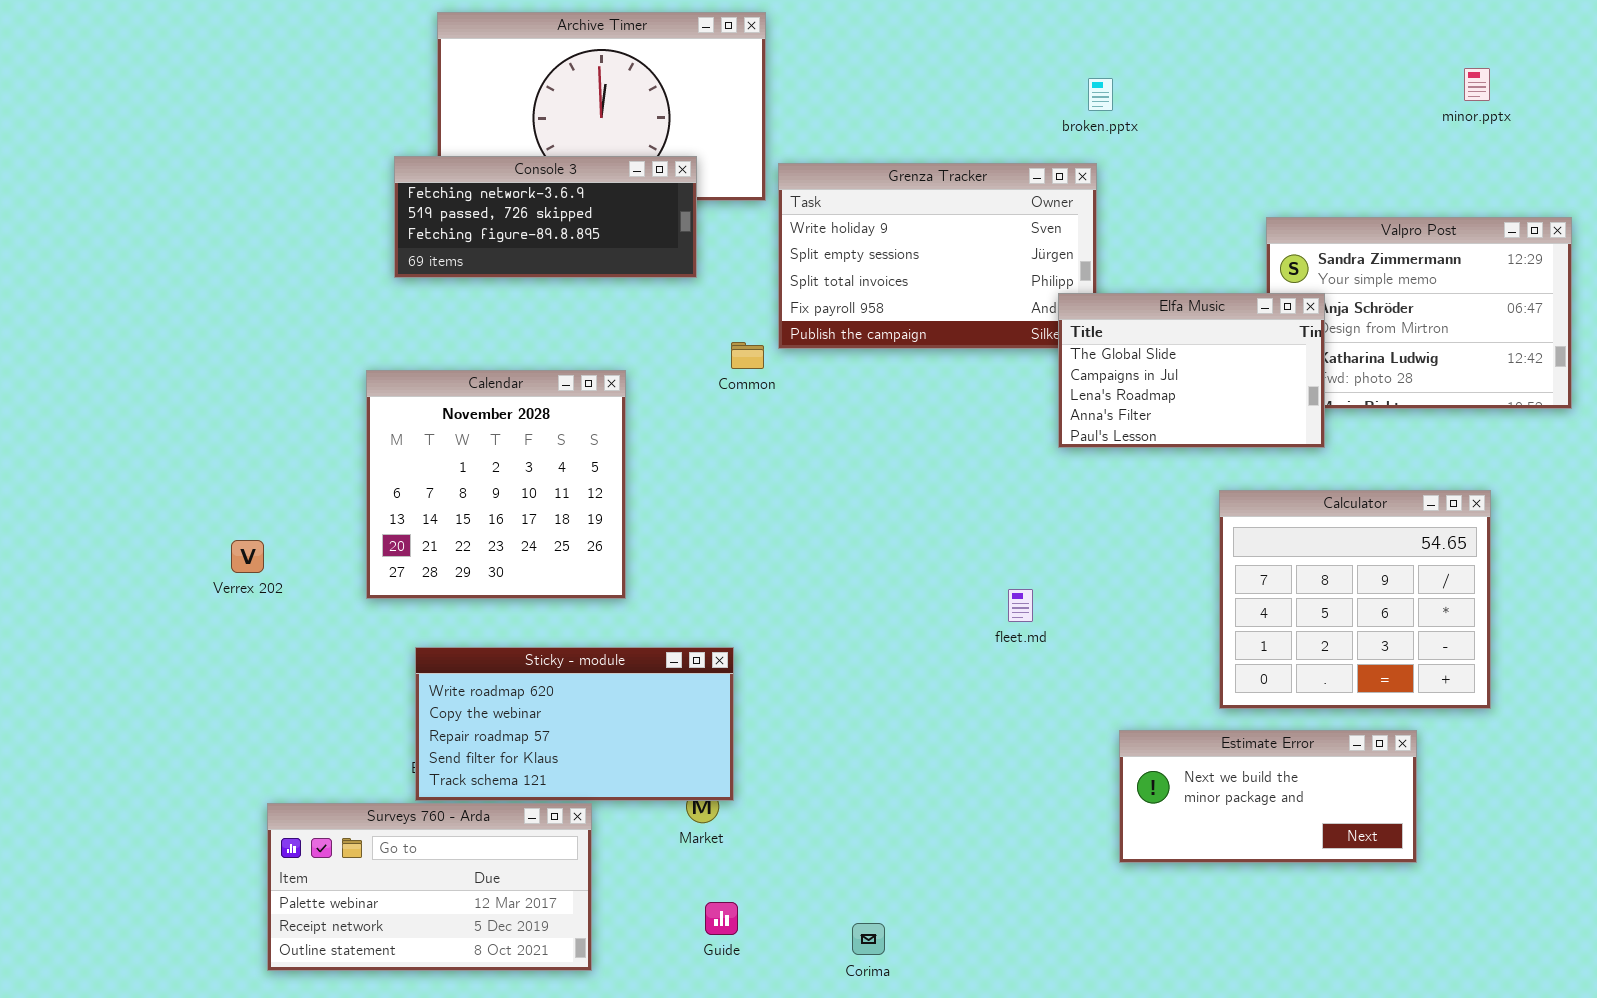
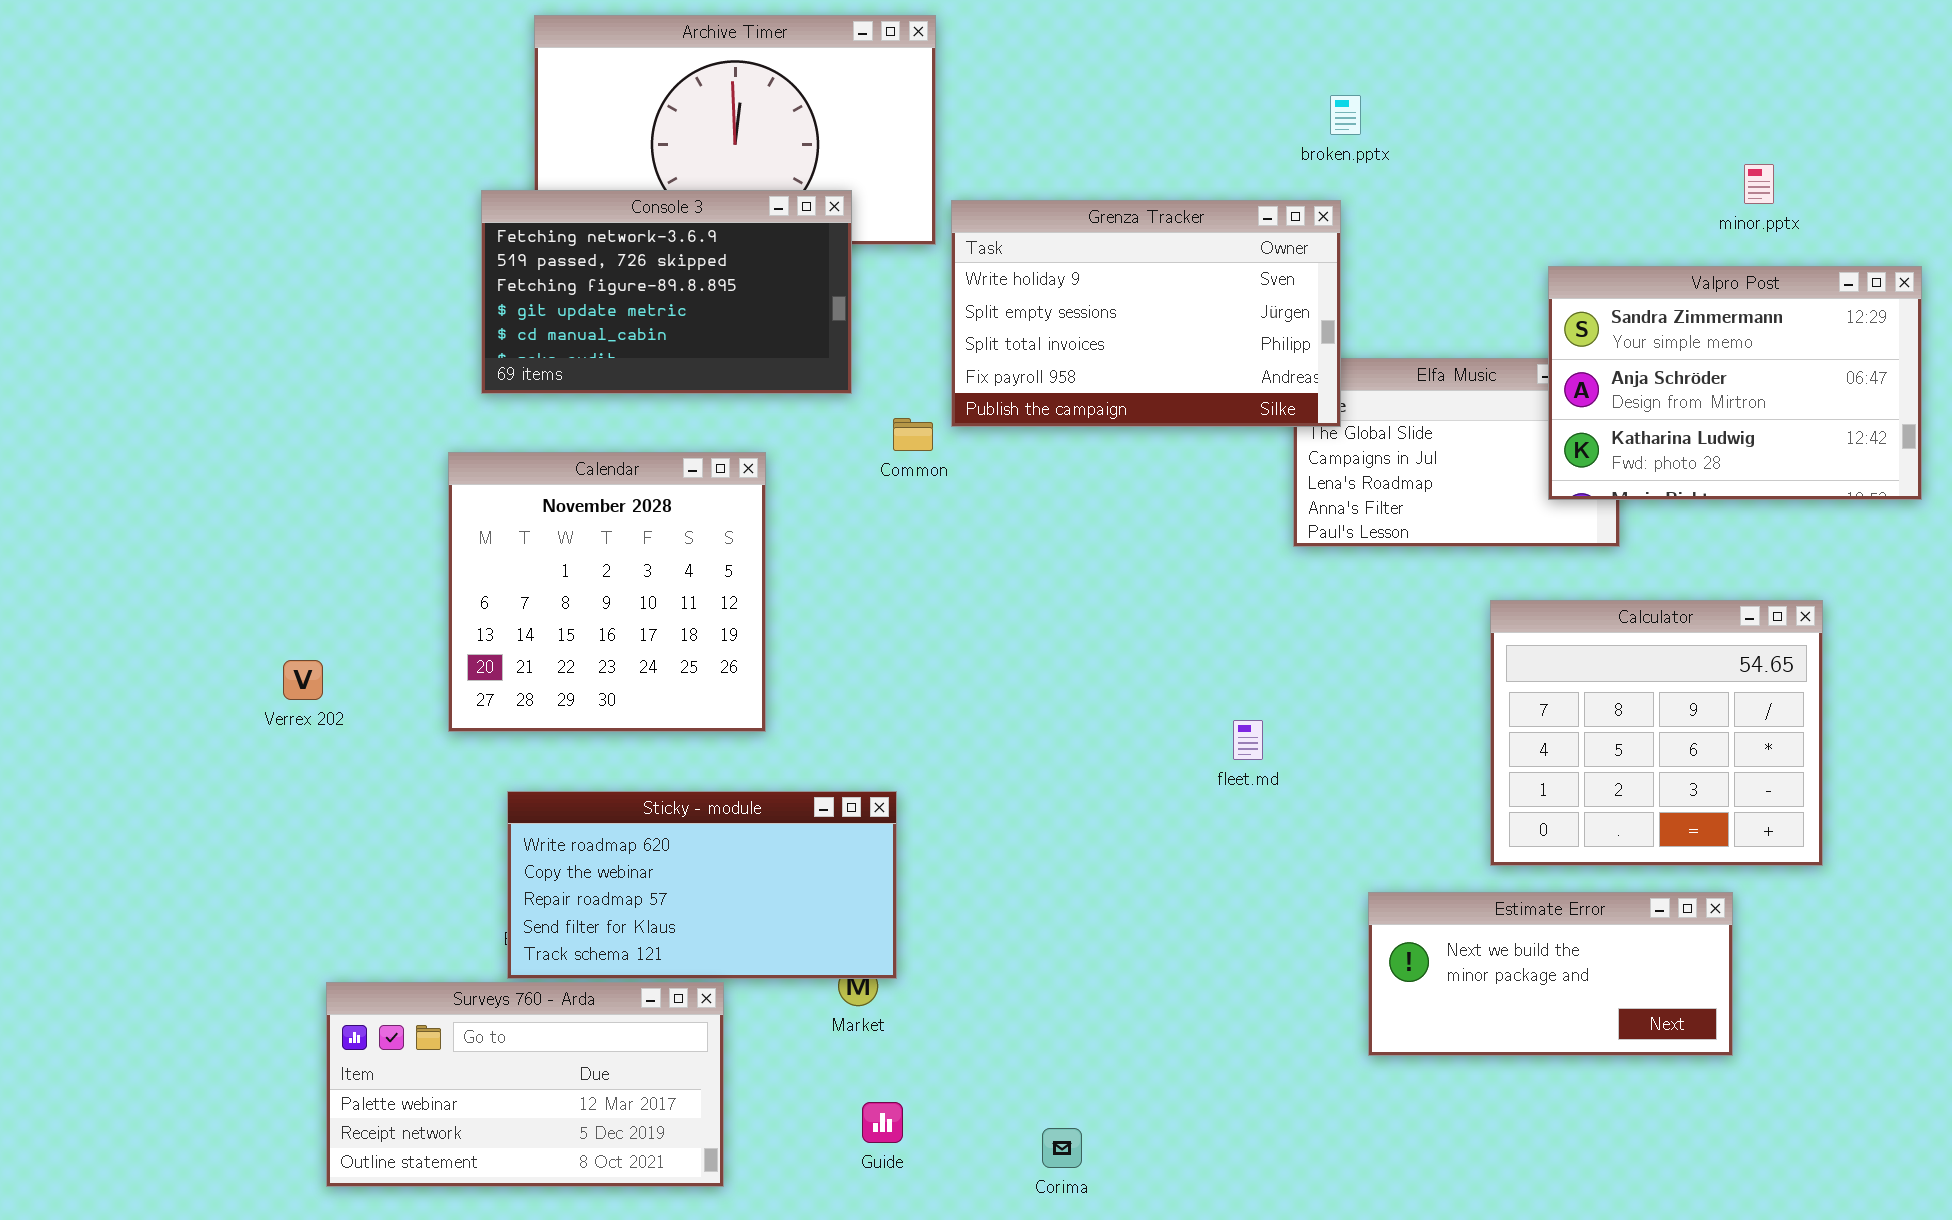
minor.pptx: [1464,68,1490,101] -> [1744,164,1774,204], moved
Console 3: [394,156,697,278] -> [481,190,852,394], resized
Grenza Tracker: [778,163,1097,349] -> [951,200,1341,427], raised
Valpro Post: [1266,217,1572,409] -> [1548,266,1922,500], raised

